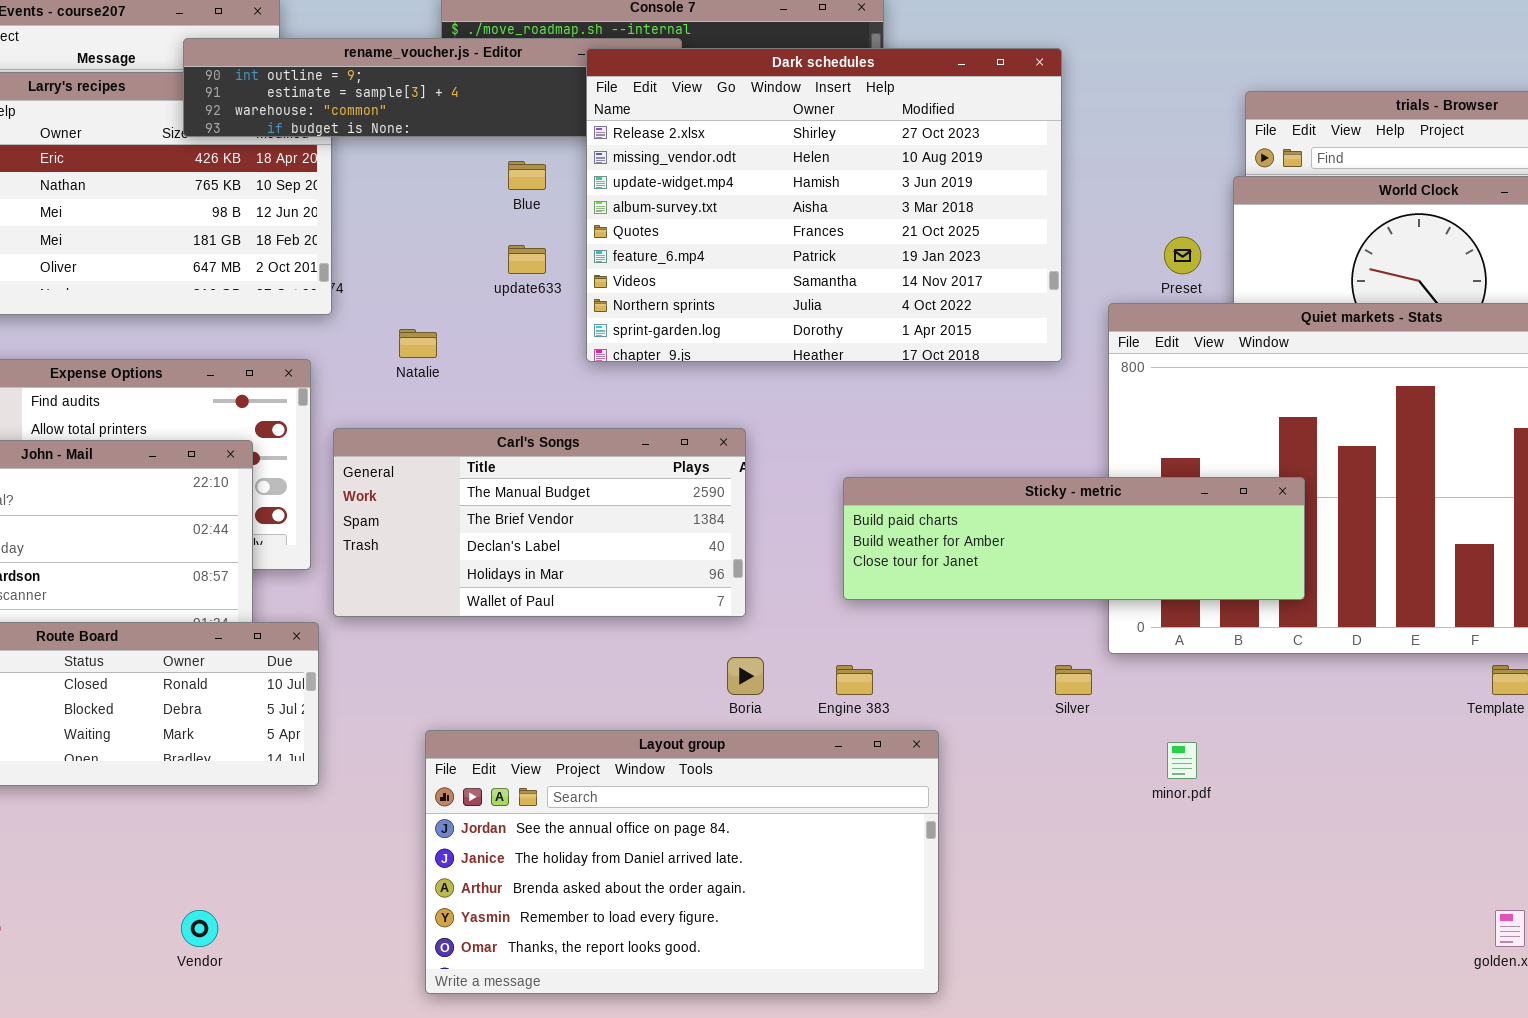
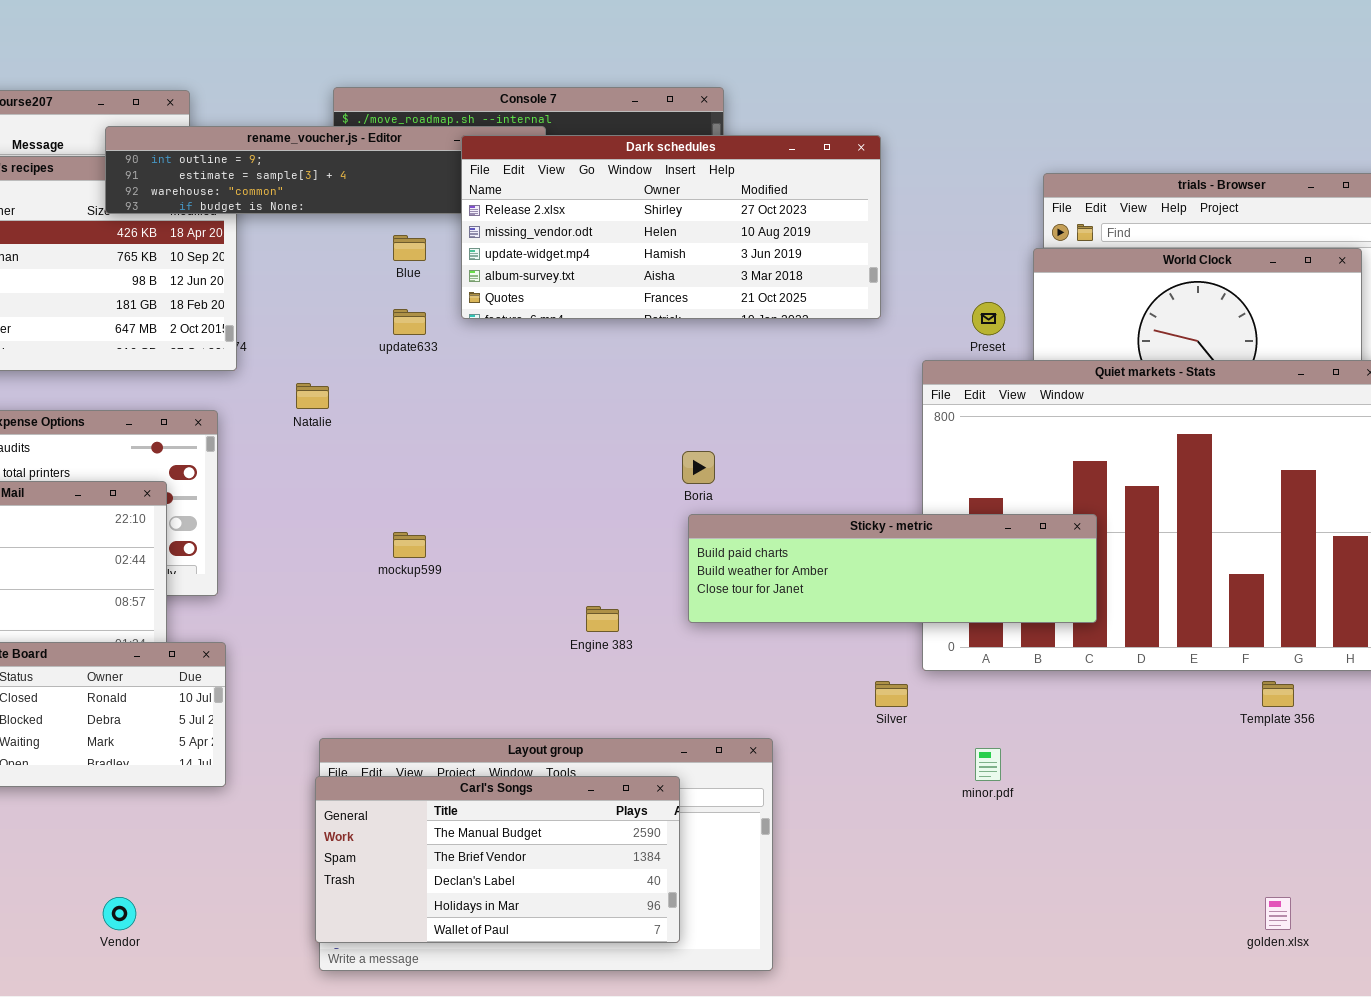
Dark schedules: [586,48,1062,362] -> [461,135,881,319], resized
Carl's Songs: [333,428,746,617] -> [315,776,680,943], moved
Boria: [727,657,764,695] -> [682,451,715,484], moved
Engine 383: [836,665,873,695] -> [586,606,619,632], moved

